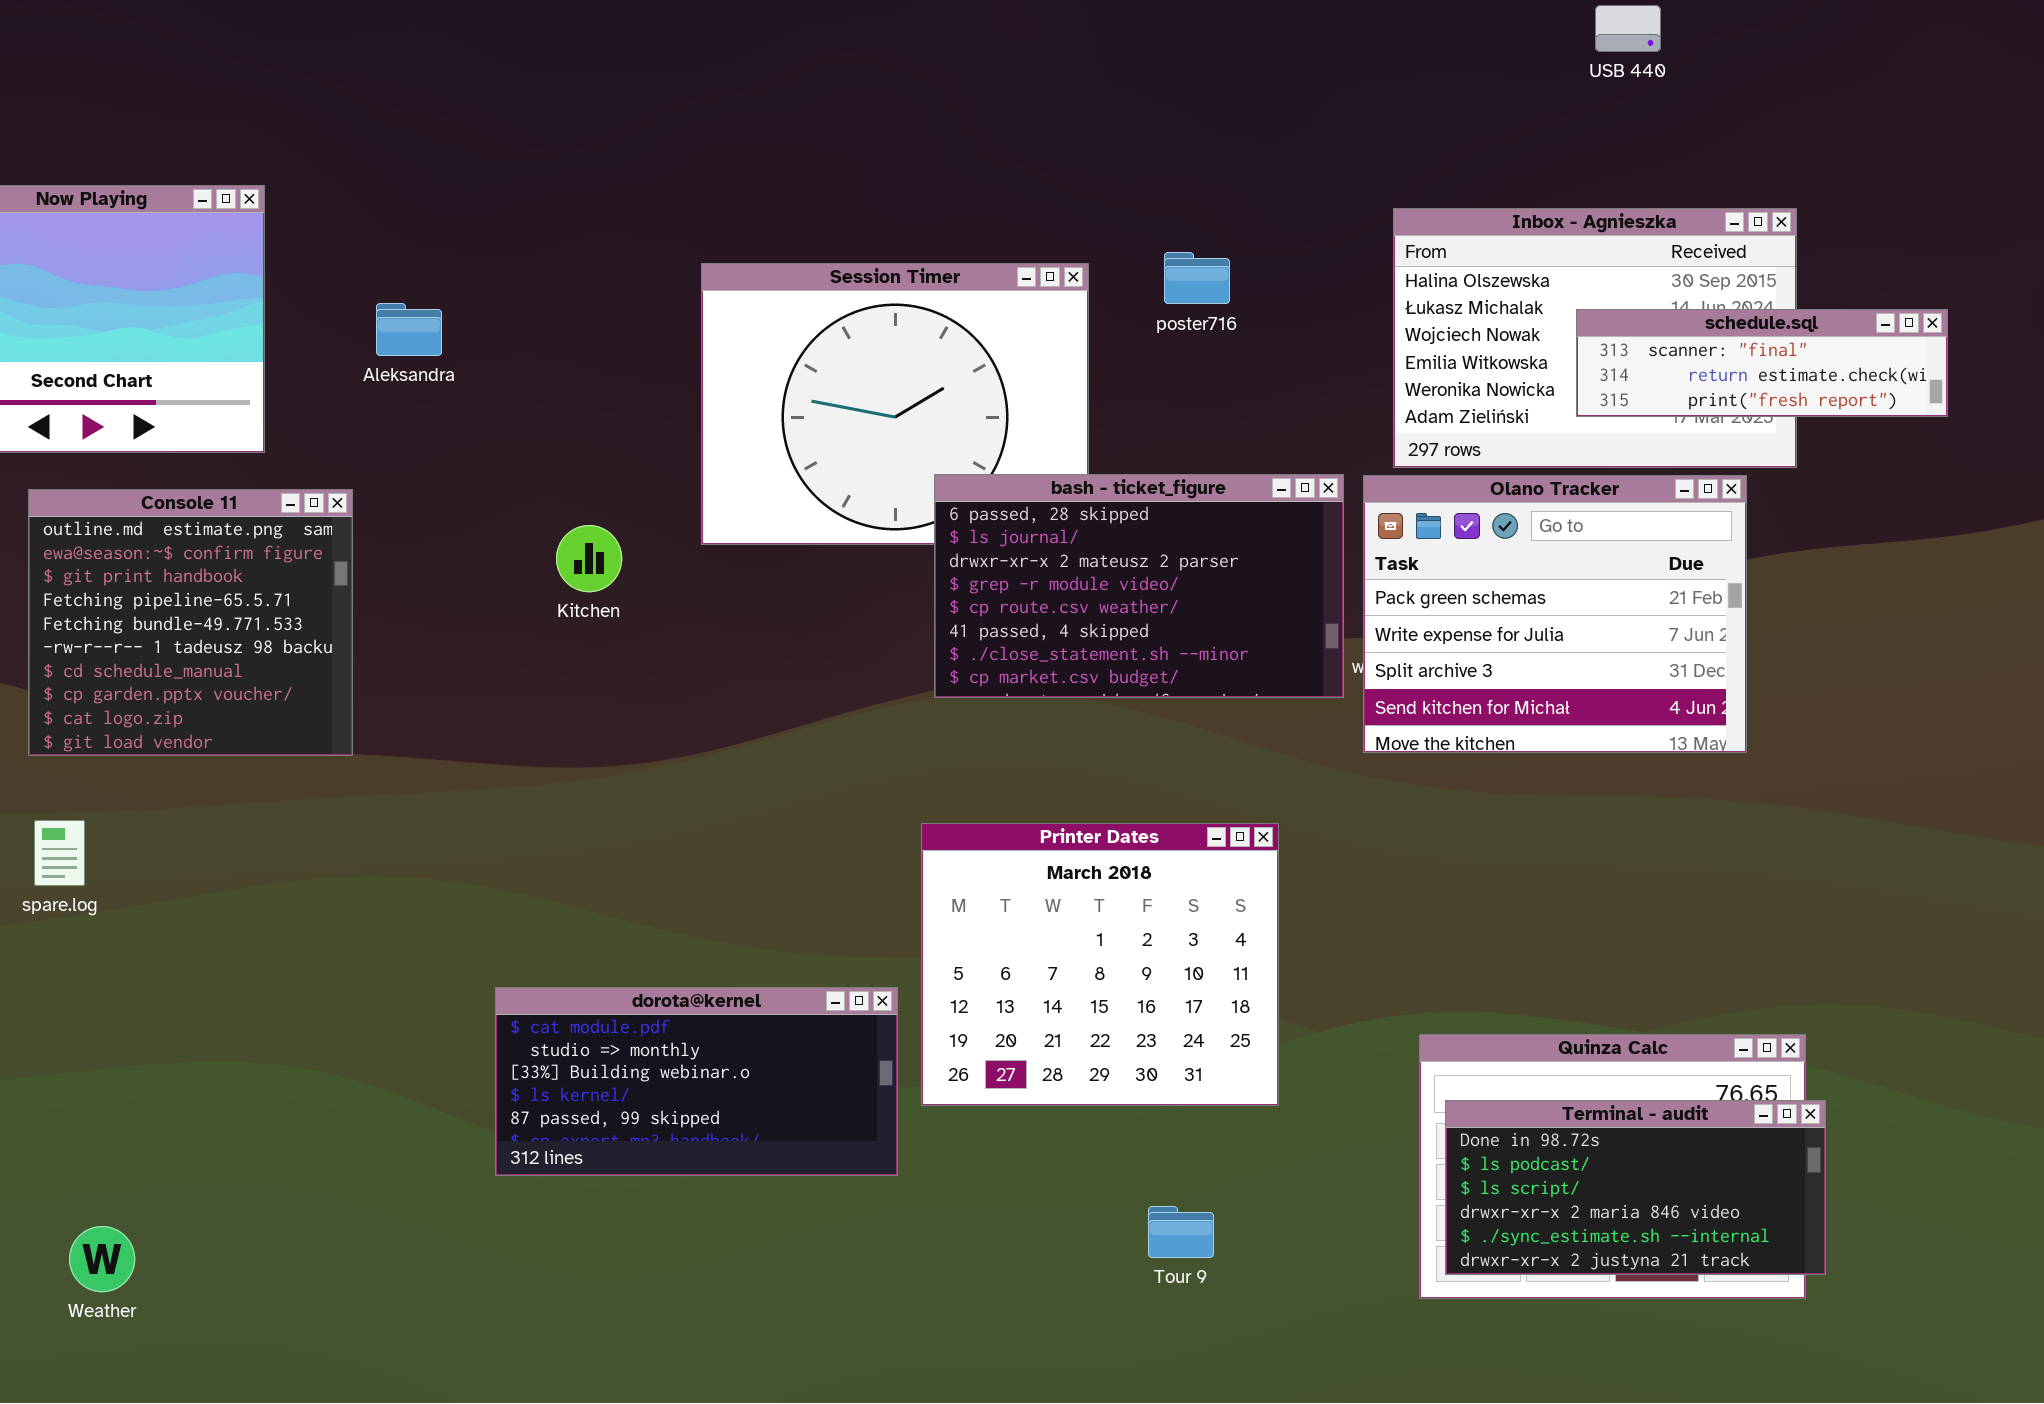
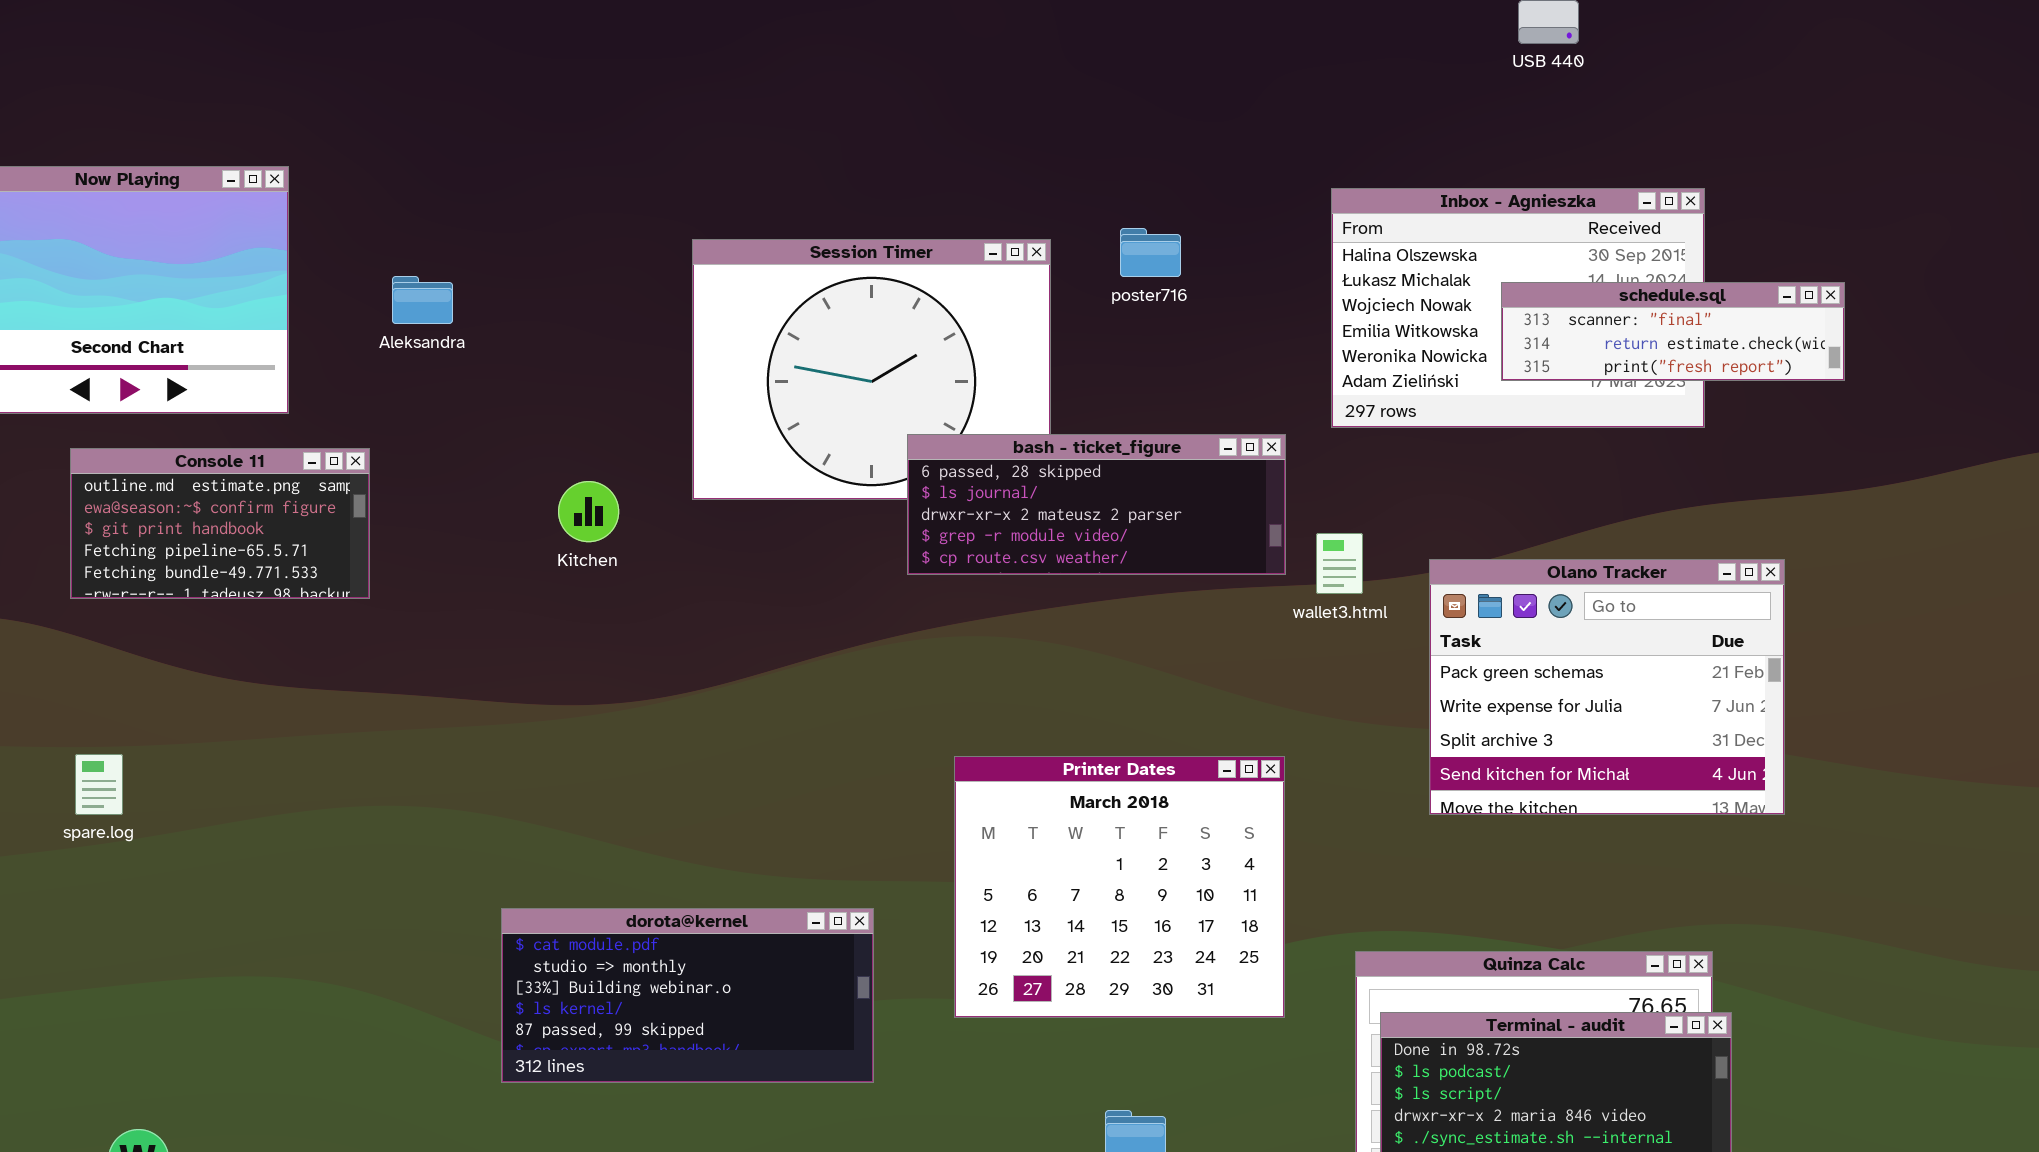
bash - ticket_figure: [934,474,1344,698] -> [907,434,1286,575], resized
Olano Tracker: [1363,475,1747,753] -> [1429,559,1785,815], moved
Console 11: [28,489,353,756] -> [70,448,370,599], resized
Printer Dates: [921,823,1279,1106] -> [954,756,1285,1018], moved

